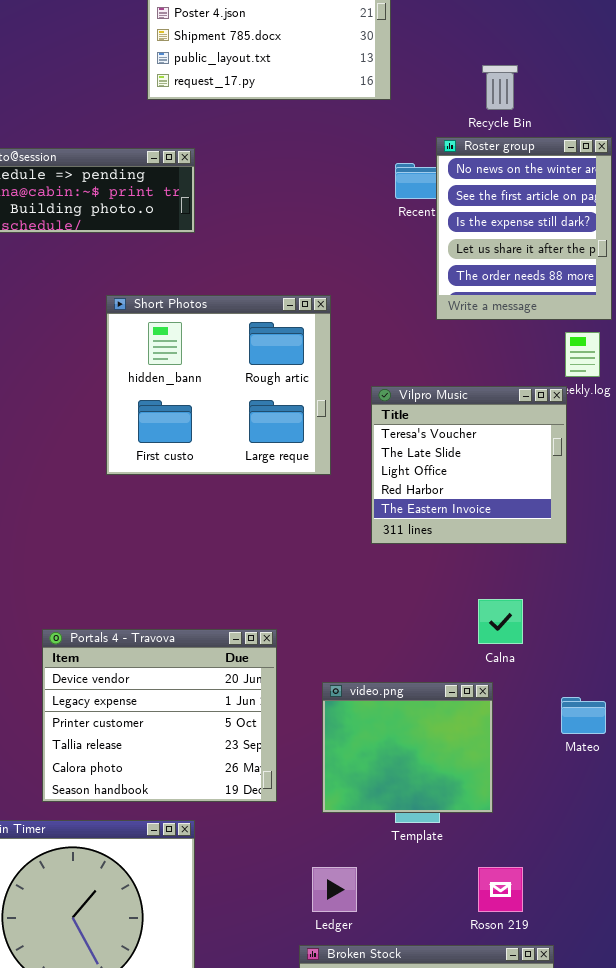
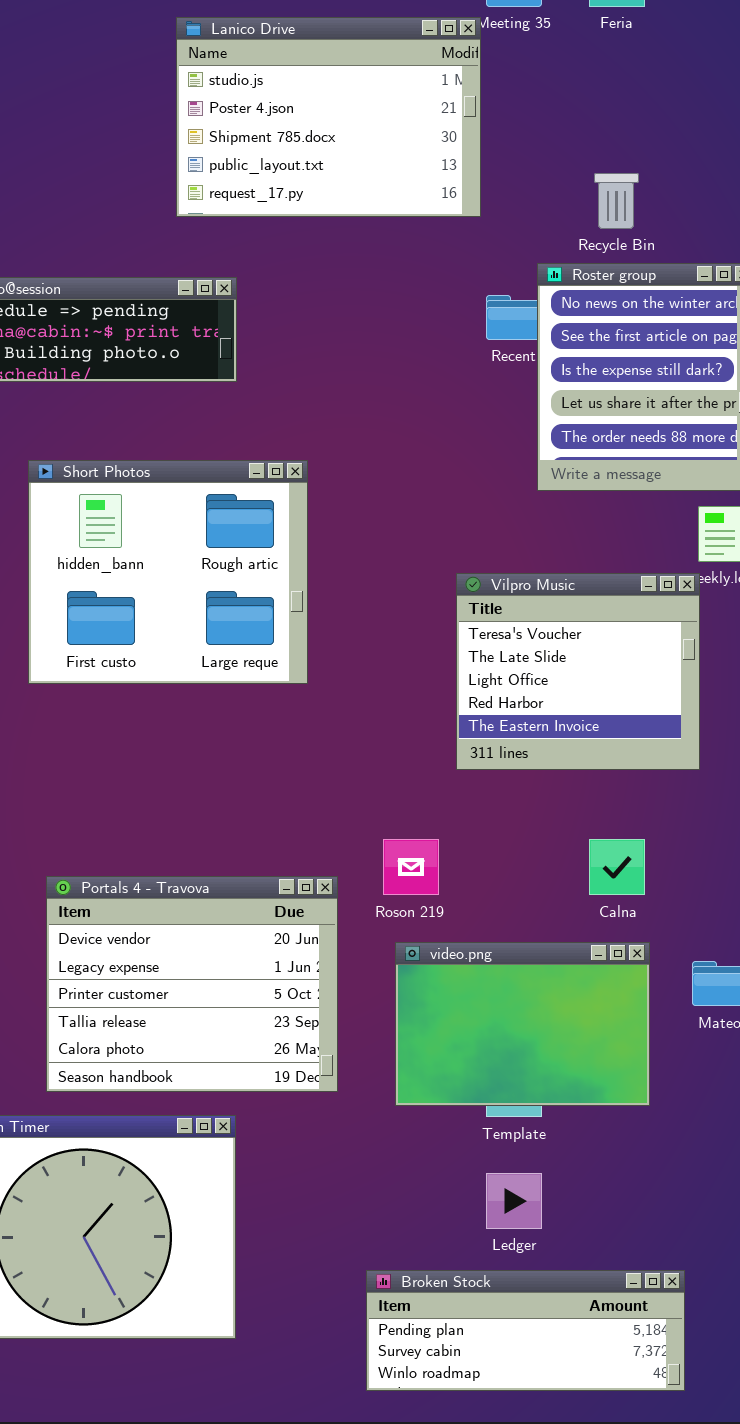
Short Photos: [106,295,331,475] -> [28,460,308,684], moved
video.png: [322,682,493,813] -> [395,942,650,1106], resized
Ledger: [312,867,357,912] -> [486,1173,542,1229], moved
Roson 219: [478,867,523,912] -> [383,839,439,895], moved

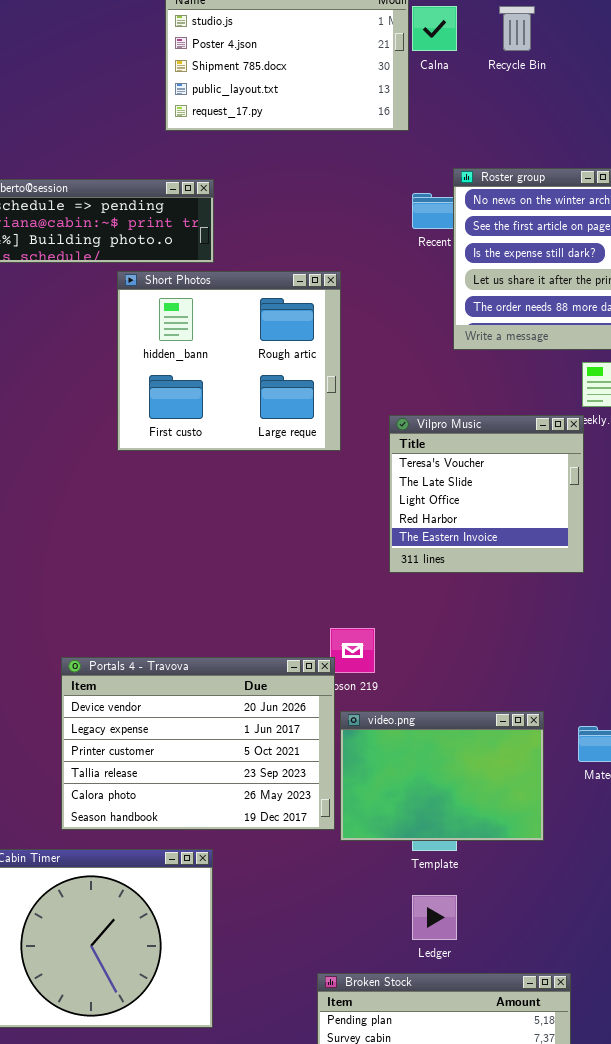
Recycle Bin: [594,173,639,229] -> [499,6,535,51], moved
Short Photos: [28,460,308,684] -> [117,271,341,451], moved
Calna: [589,839,645,895] -> [412,6,457,51], moved
Portals 4 - Travova: [46,876,338,1092] -> [61,657,335,830], resized

